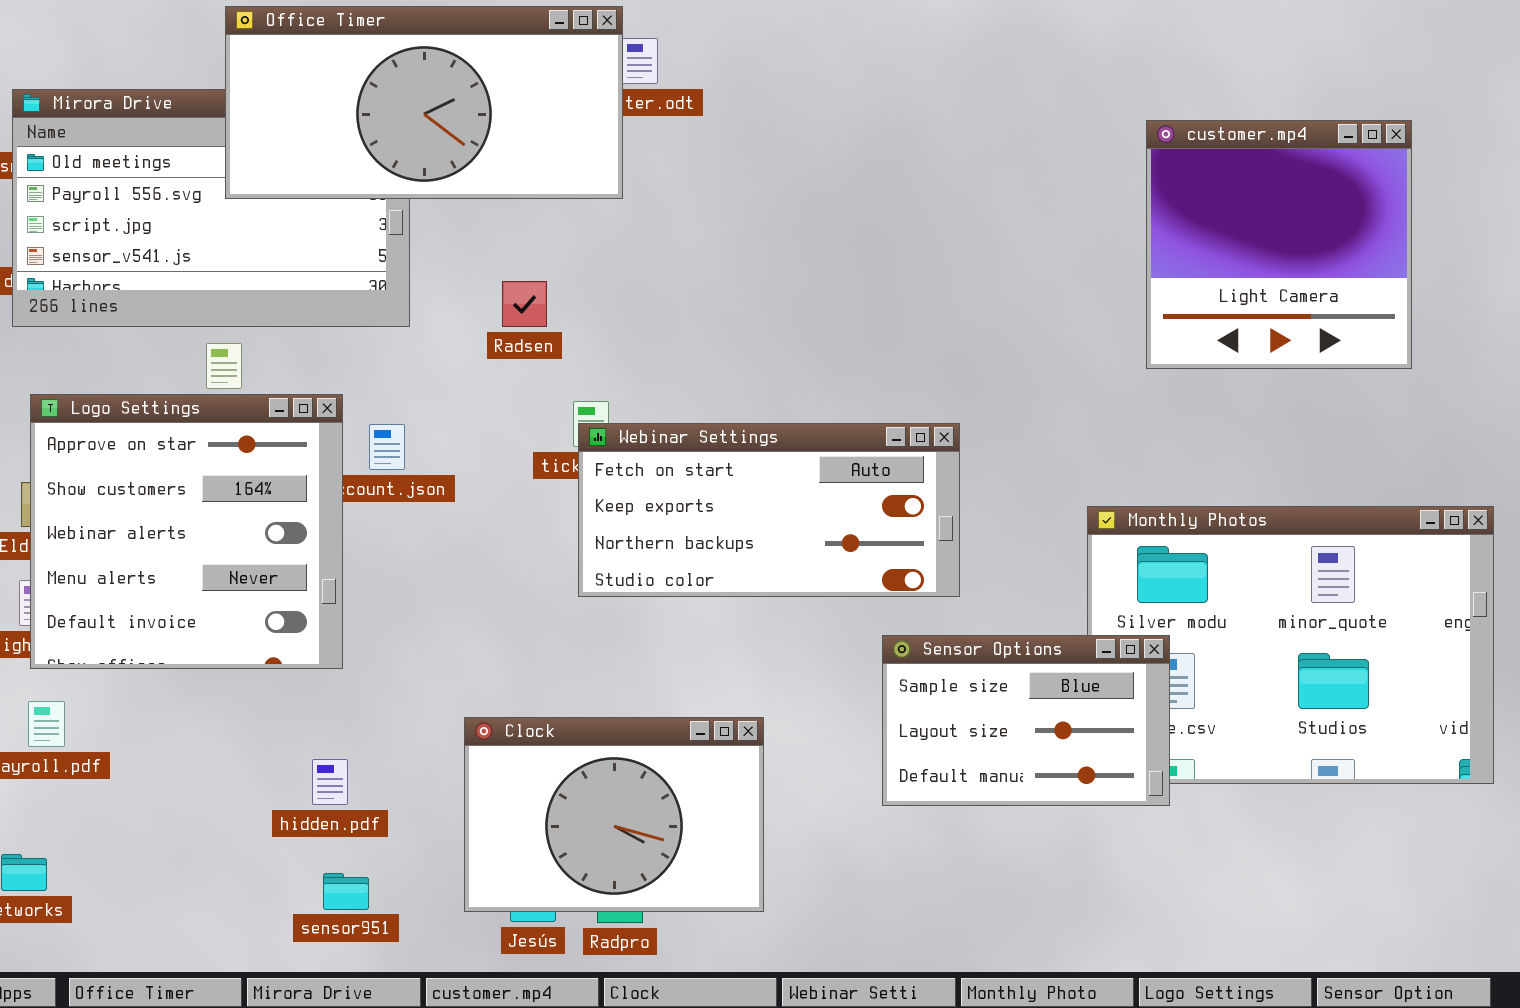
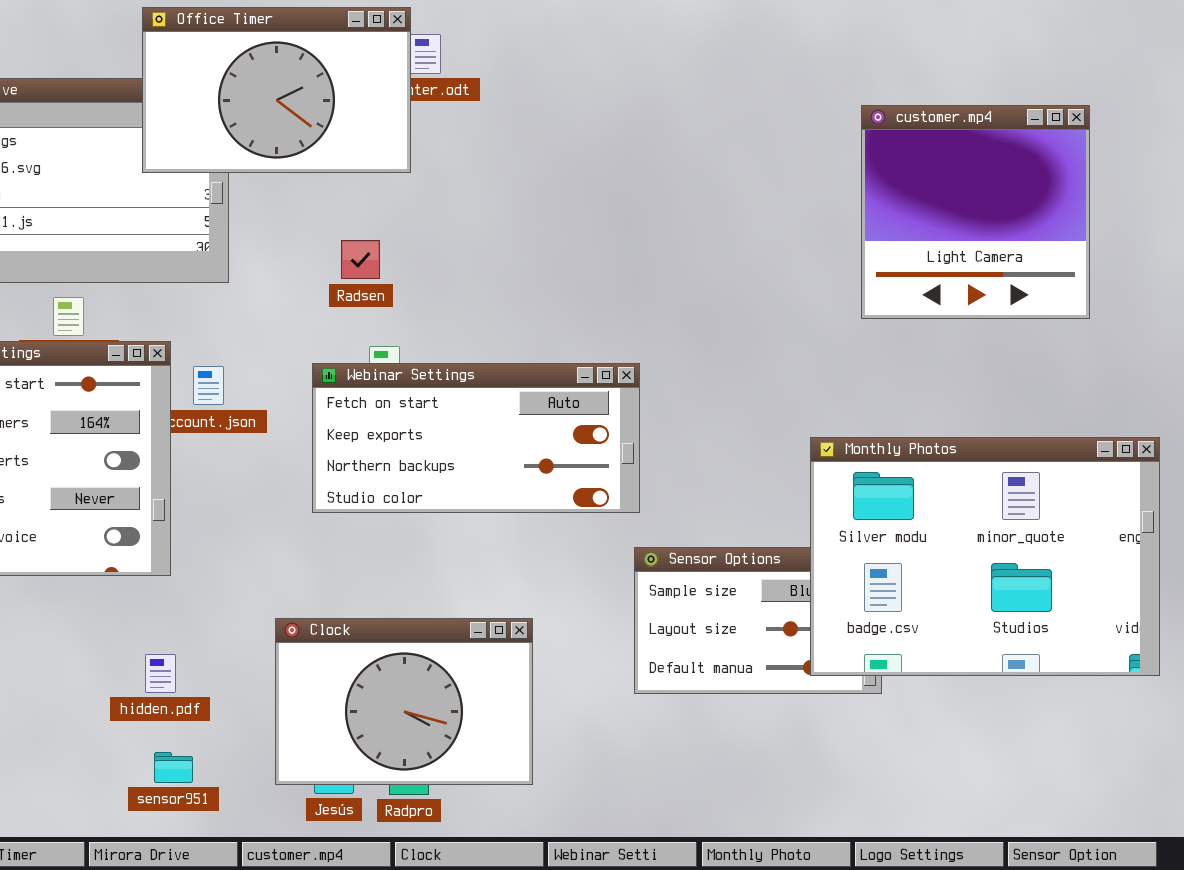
Office Timer: [225,6,623,199] -> [142,7,411,173], resized
Radsen: [502,281,547,327] -> [341,240,380,279], moved
Webinar Settings: [578,423,960,597] -> [312,363,640,513], moved
Monthly Photos: [1087,506,1494,784] -> [810,437,1160,676], raised

